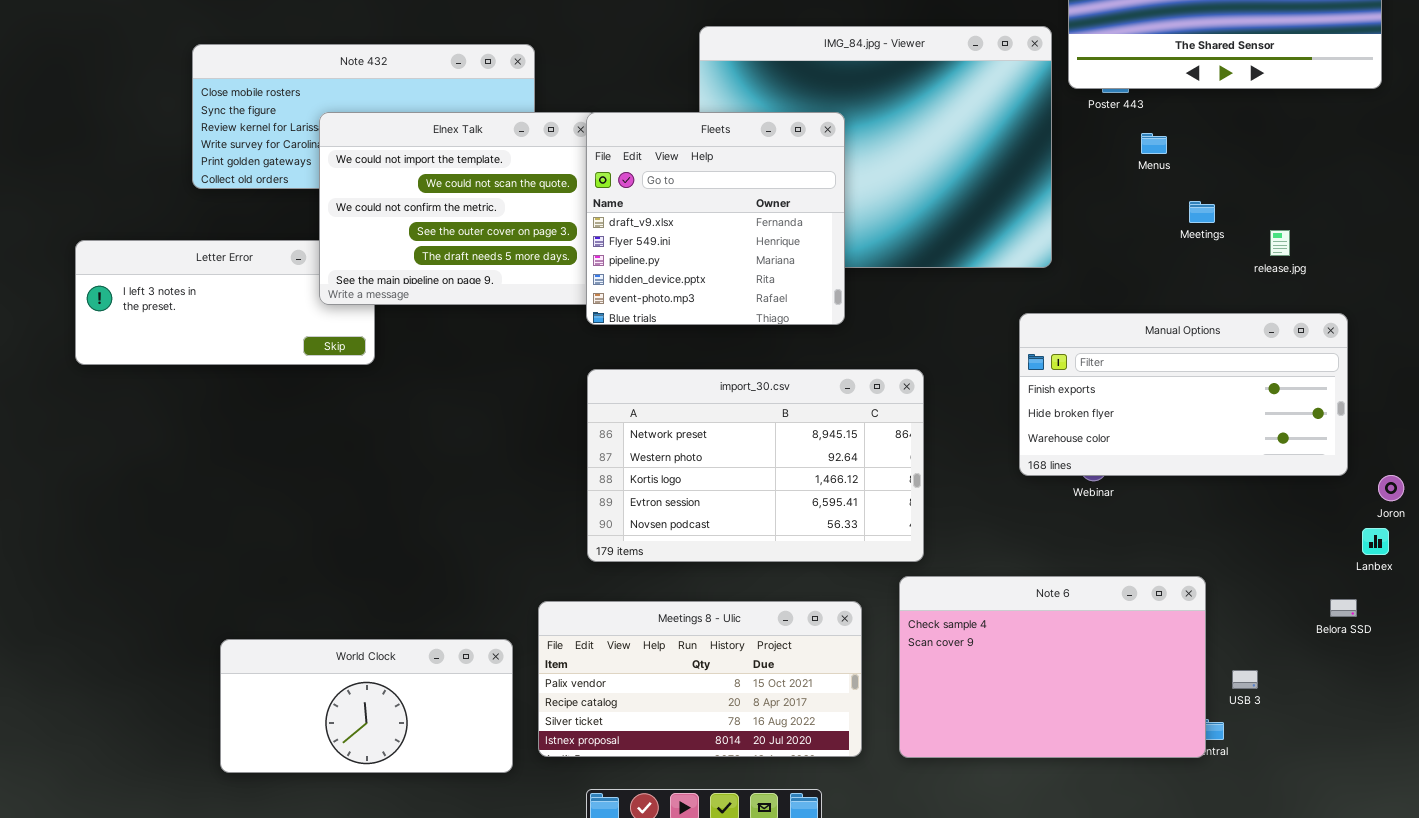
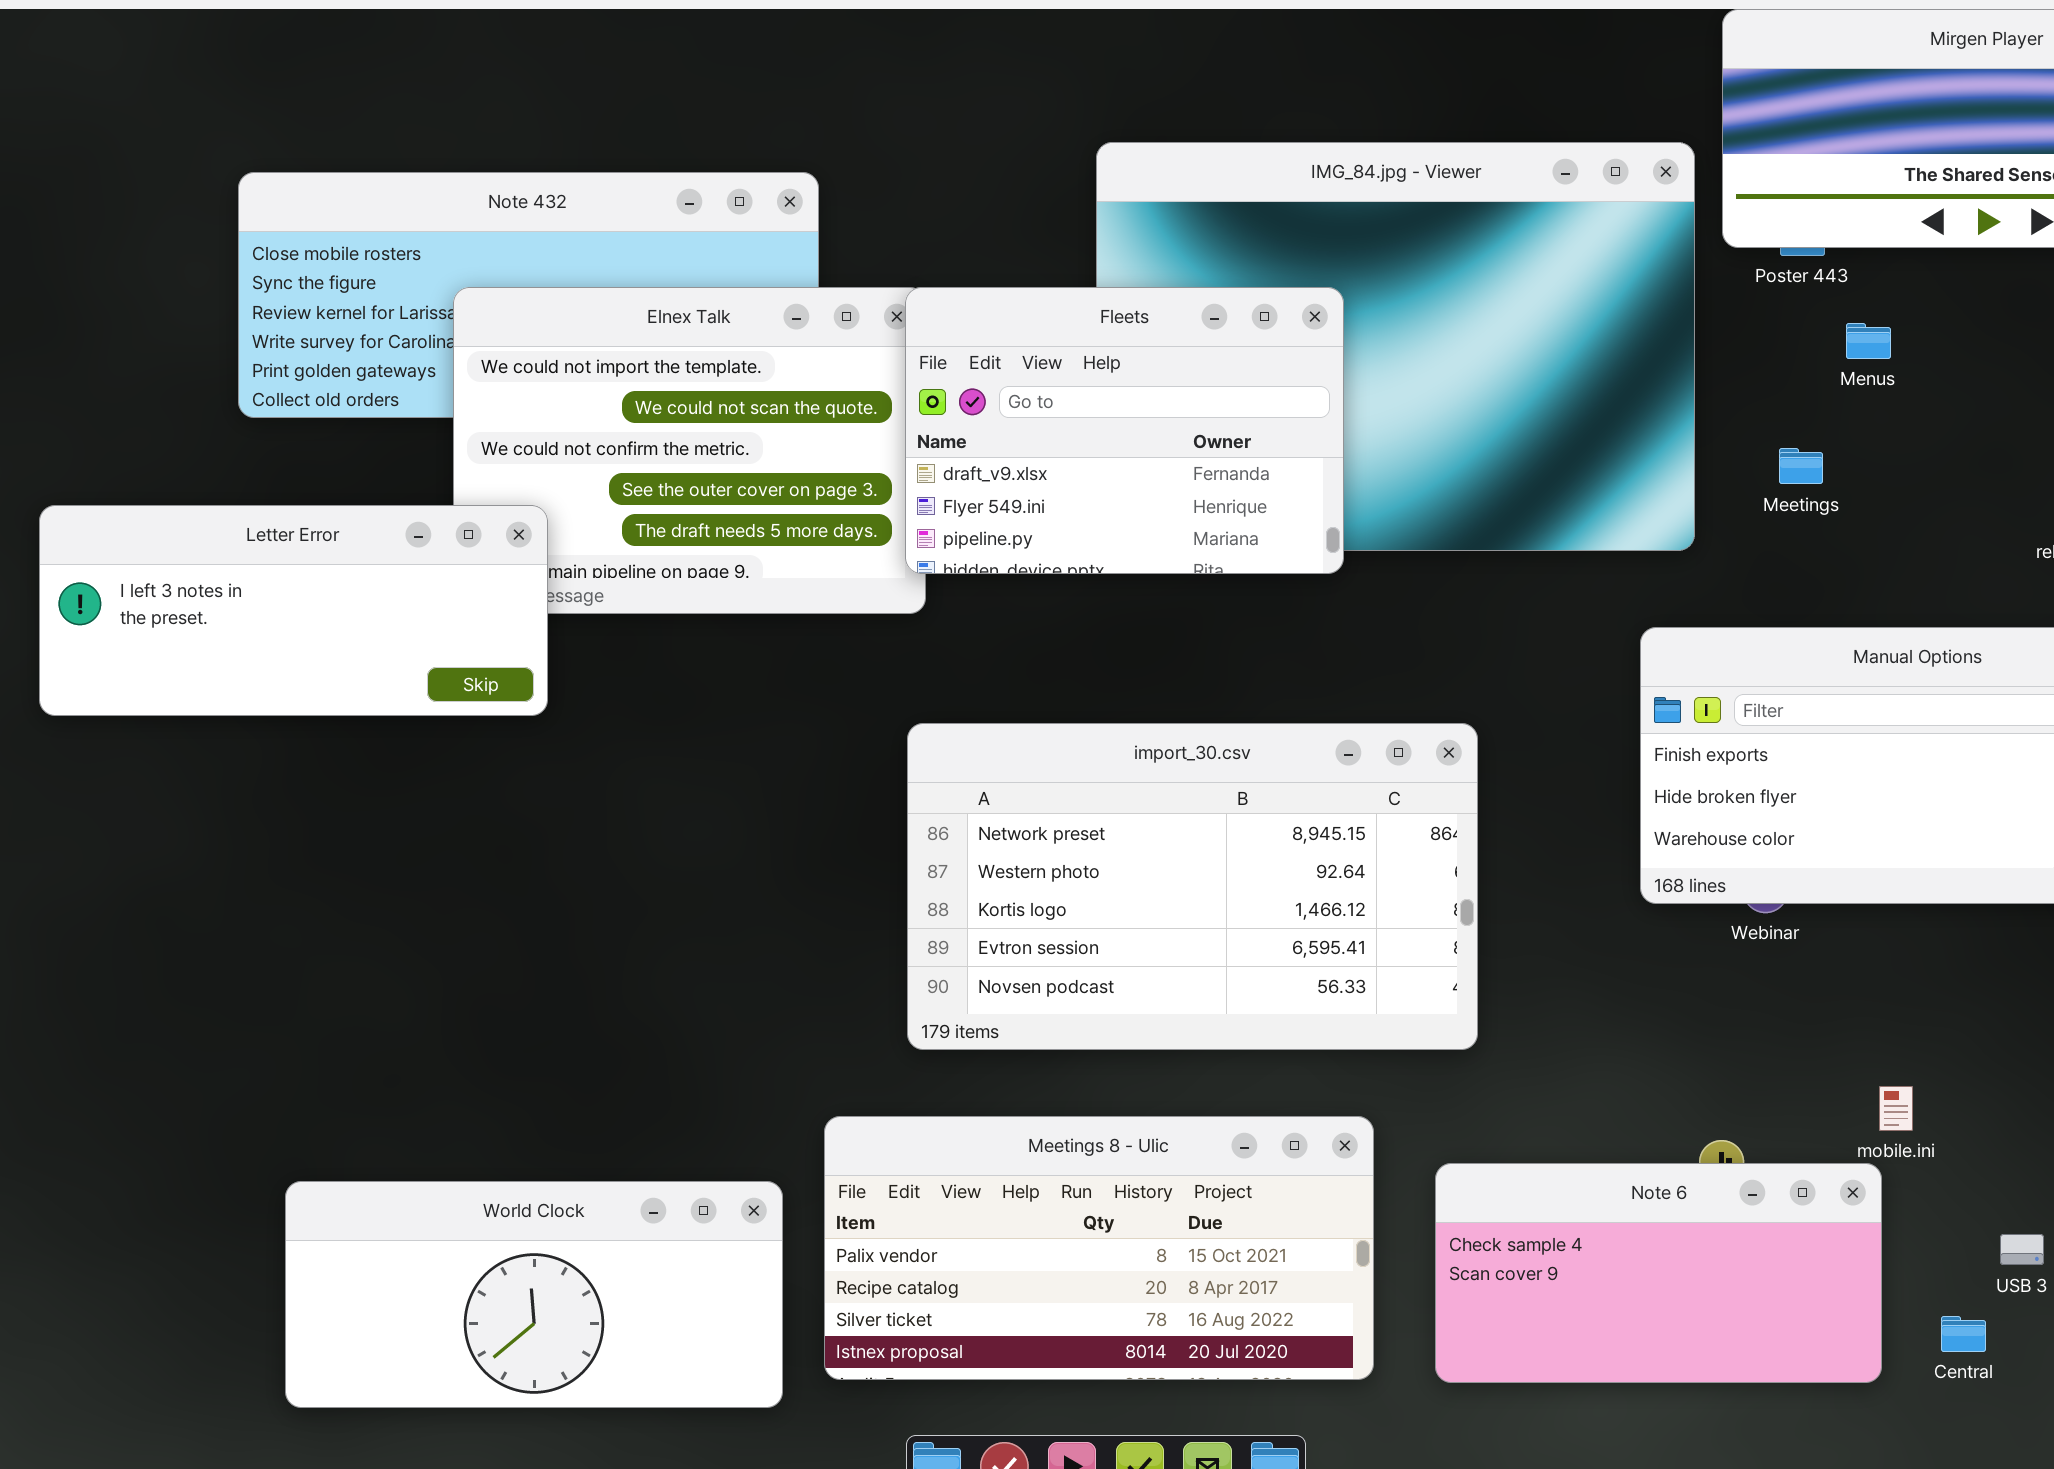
Fleets: [586,112,845,325] -> [905,287,1344,574], resized
Meetings: [1189,201,1215,223] -> [1779,448,1823,484], moved
Letter Error: [75,240,375,365] -> [39,505,548,716], raised
Note 6: [899,576,1206,758] -> [1435,1163,1882,1383], resized

